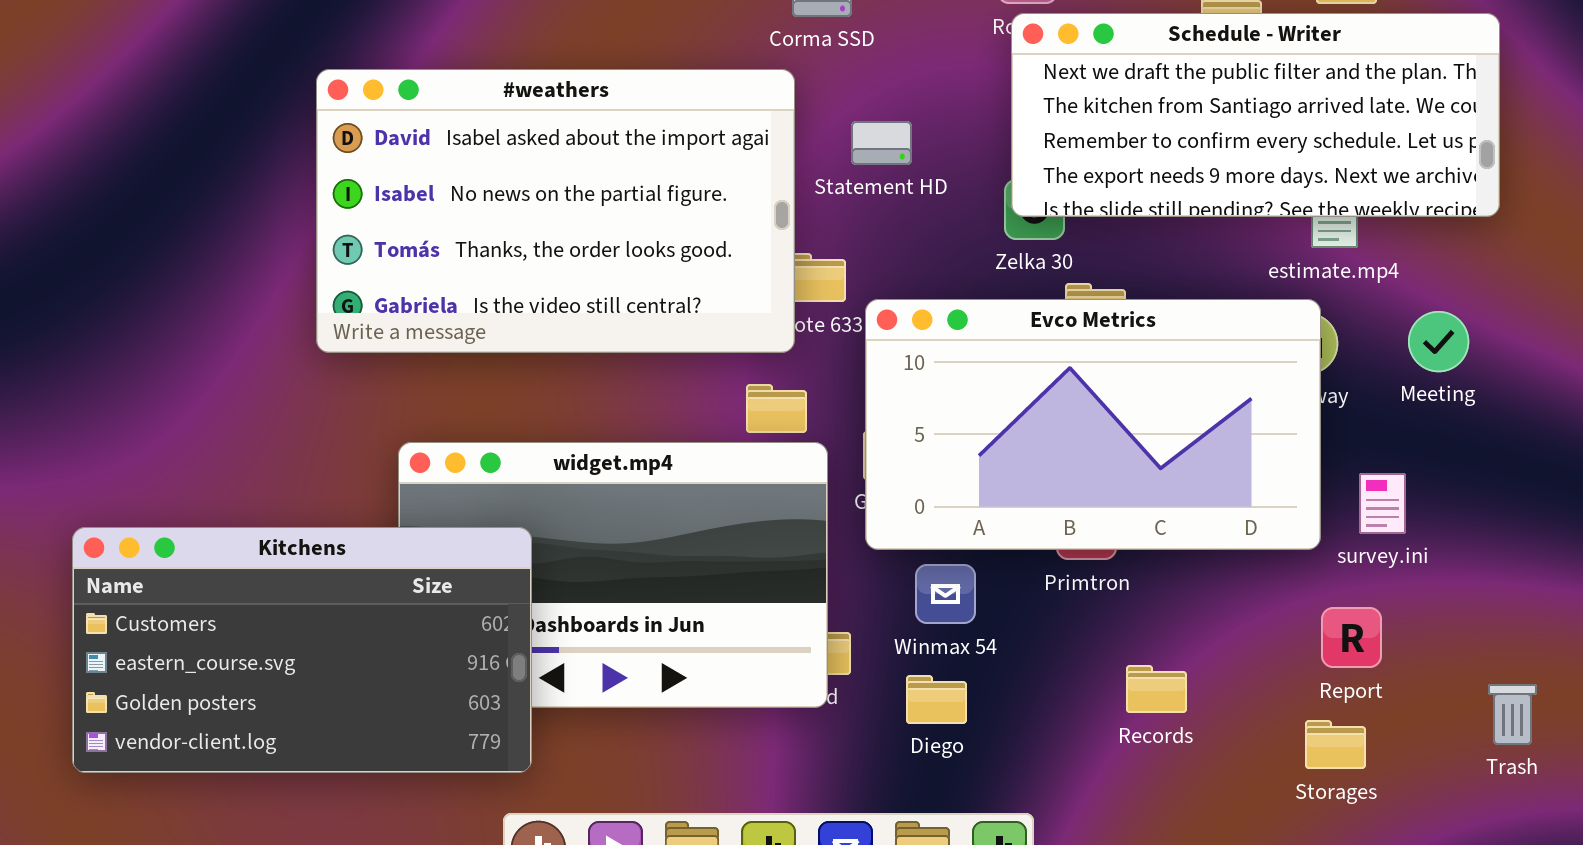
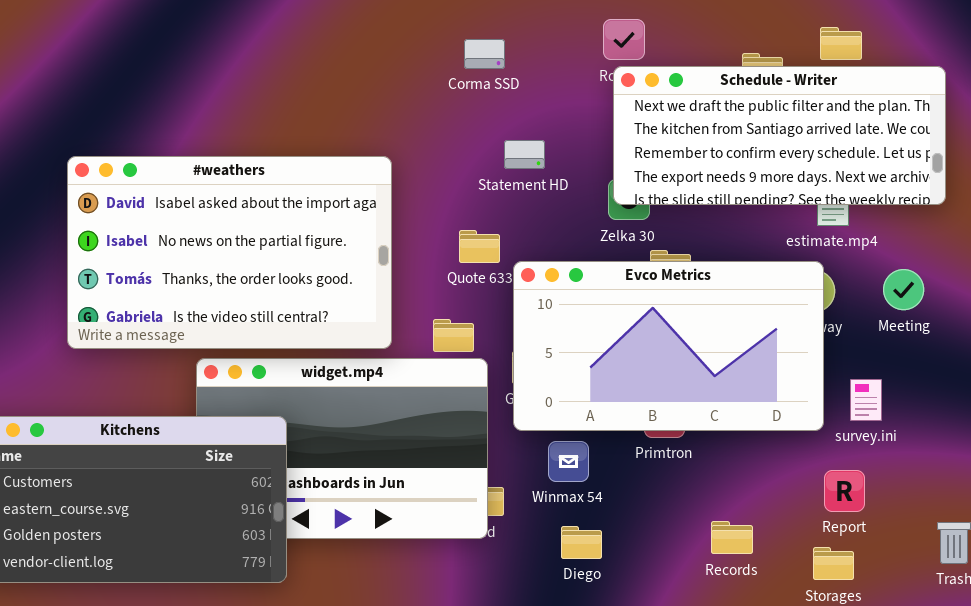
#weathers: [316,69,795,353] -> [67,156,392,349], moved
Records: [1126,665,1187,713] -> [711,521,753,554], moved
Diego: [906,675,967,724] -> [561,526,602,559], moved

